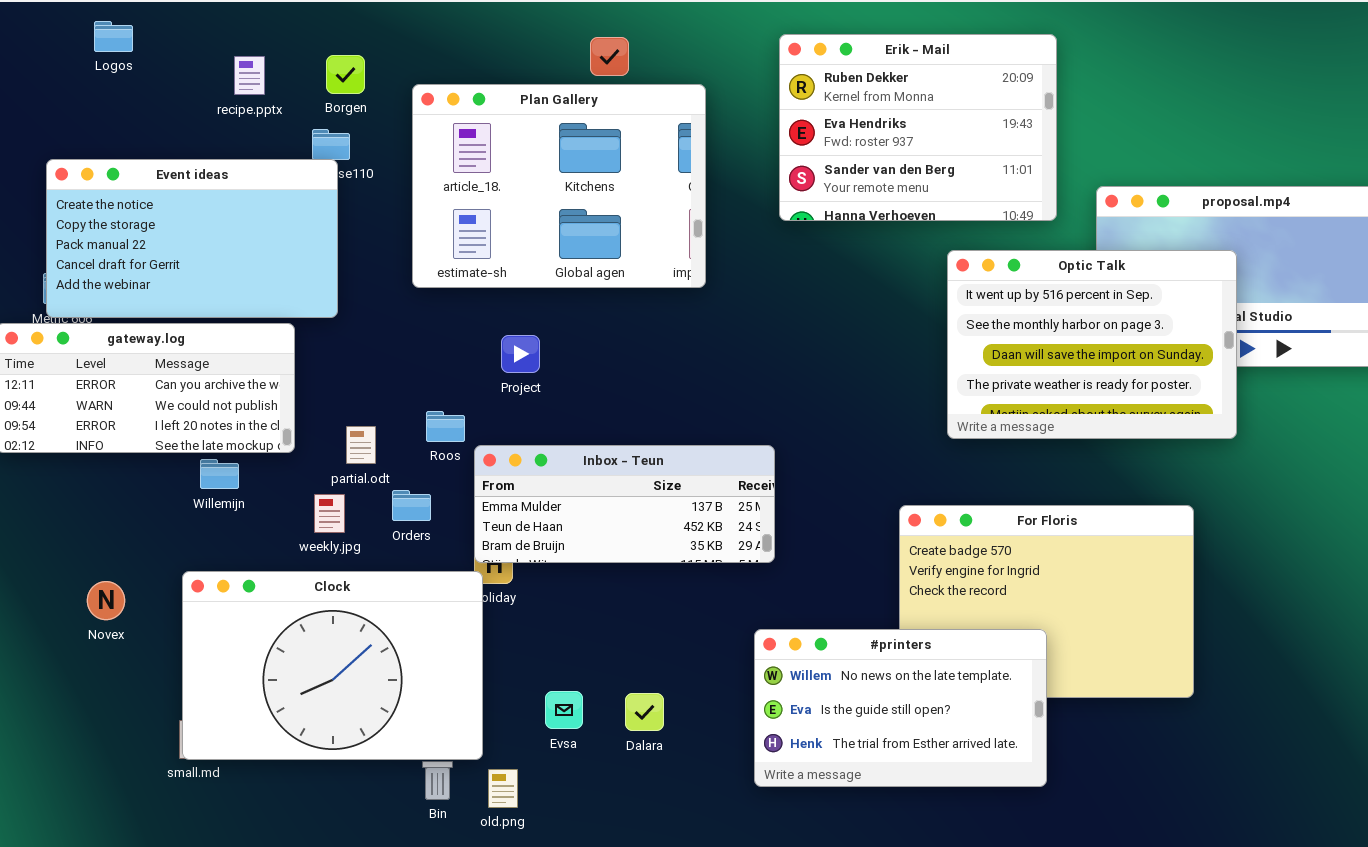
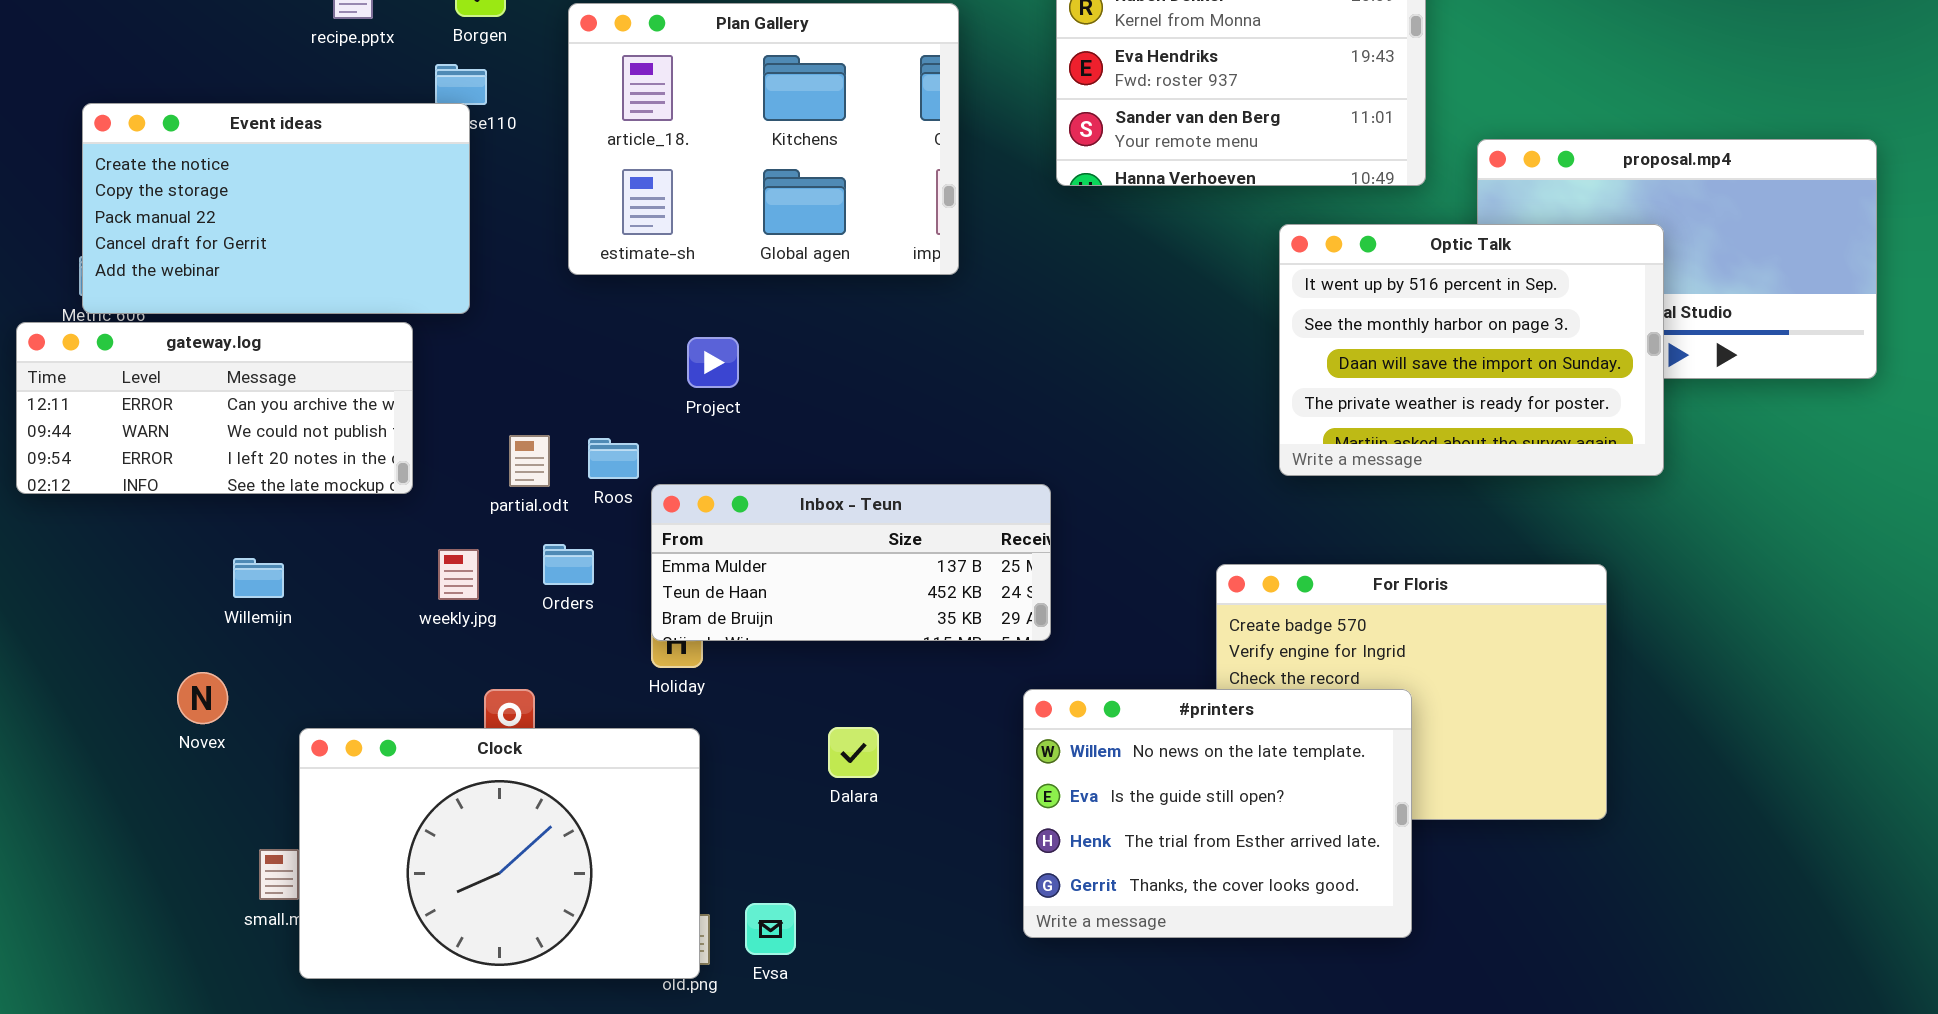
partial.odt: [346,426,376,464] -> [509,435,550,487], moved
Willemijn: [200,459,239,489] -> [233,558,284,598], moved
Clock: [182,571,483,760] -> [299,728,700,979], moved
Novex: [87,581,125,620] -> [177,672,228,724], moved
#printers: [754,629,1047,787] -> [1023,689,1412,938], resized
Evsa: [545,691,583,729] -> [745,903,796,955], moved
Dalara: [625,693,664,731] -> [828,727,879,778], moved

